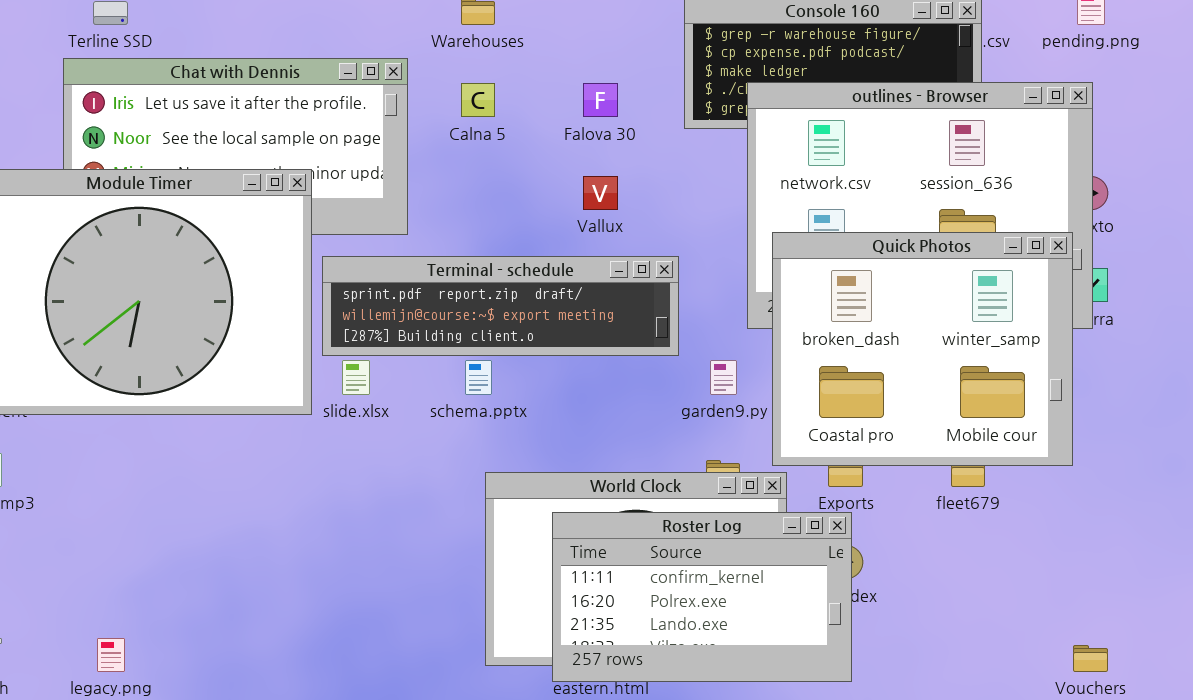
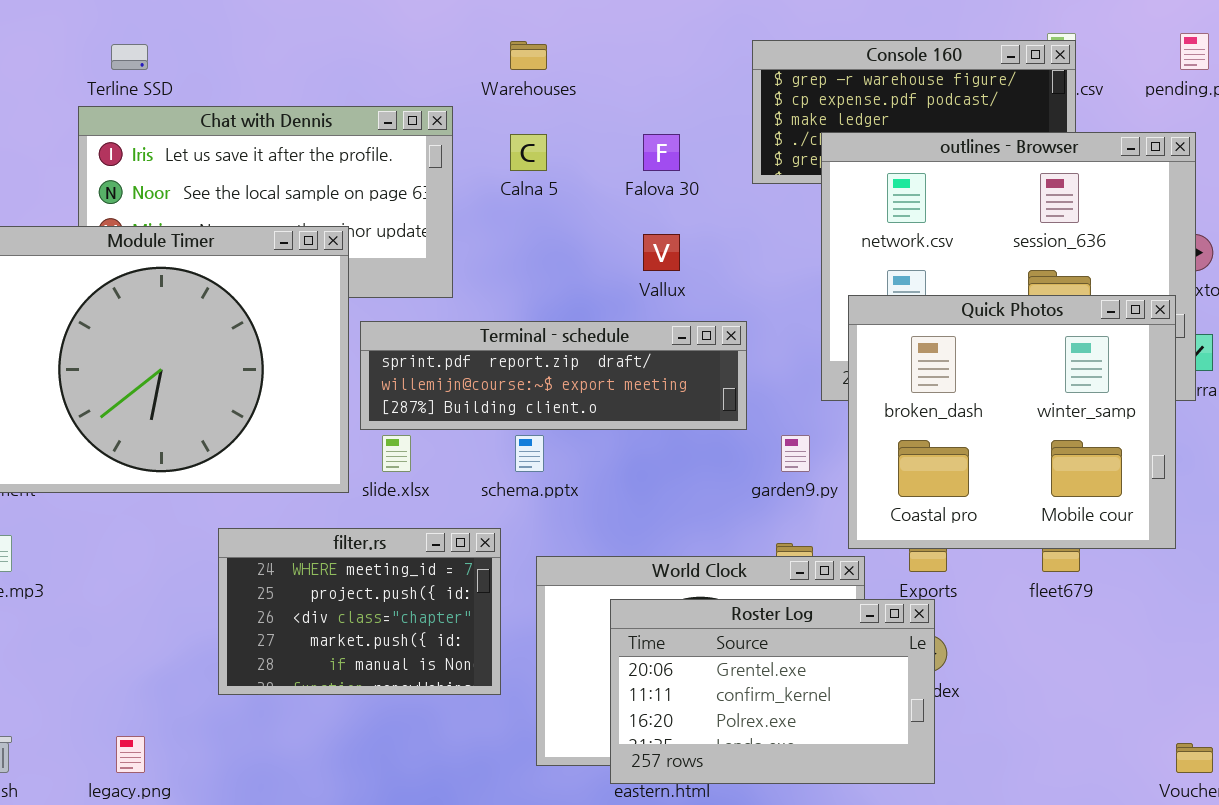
filter.rs: none -> [218,528,501,695], opened
Roster Log: [552,512,852,682] -> [610,599,935,784], scrolled up 1 row

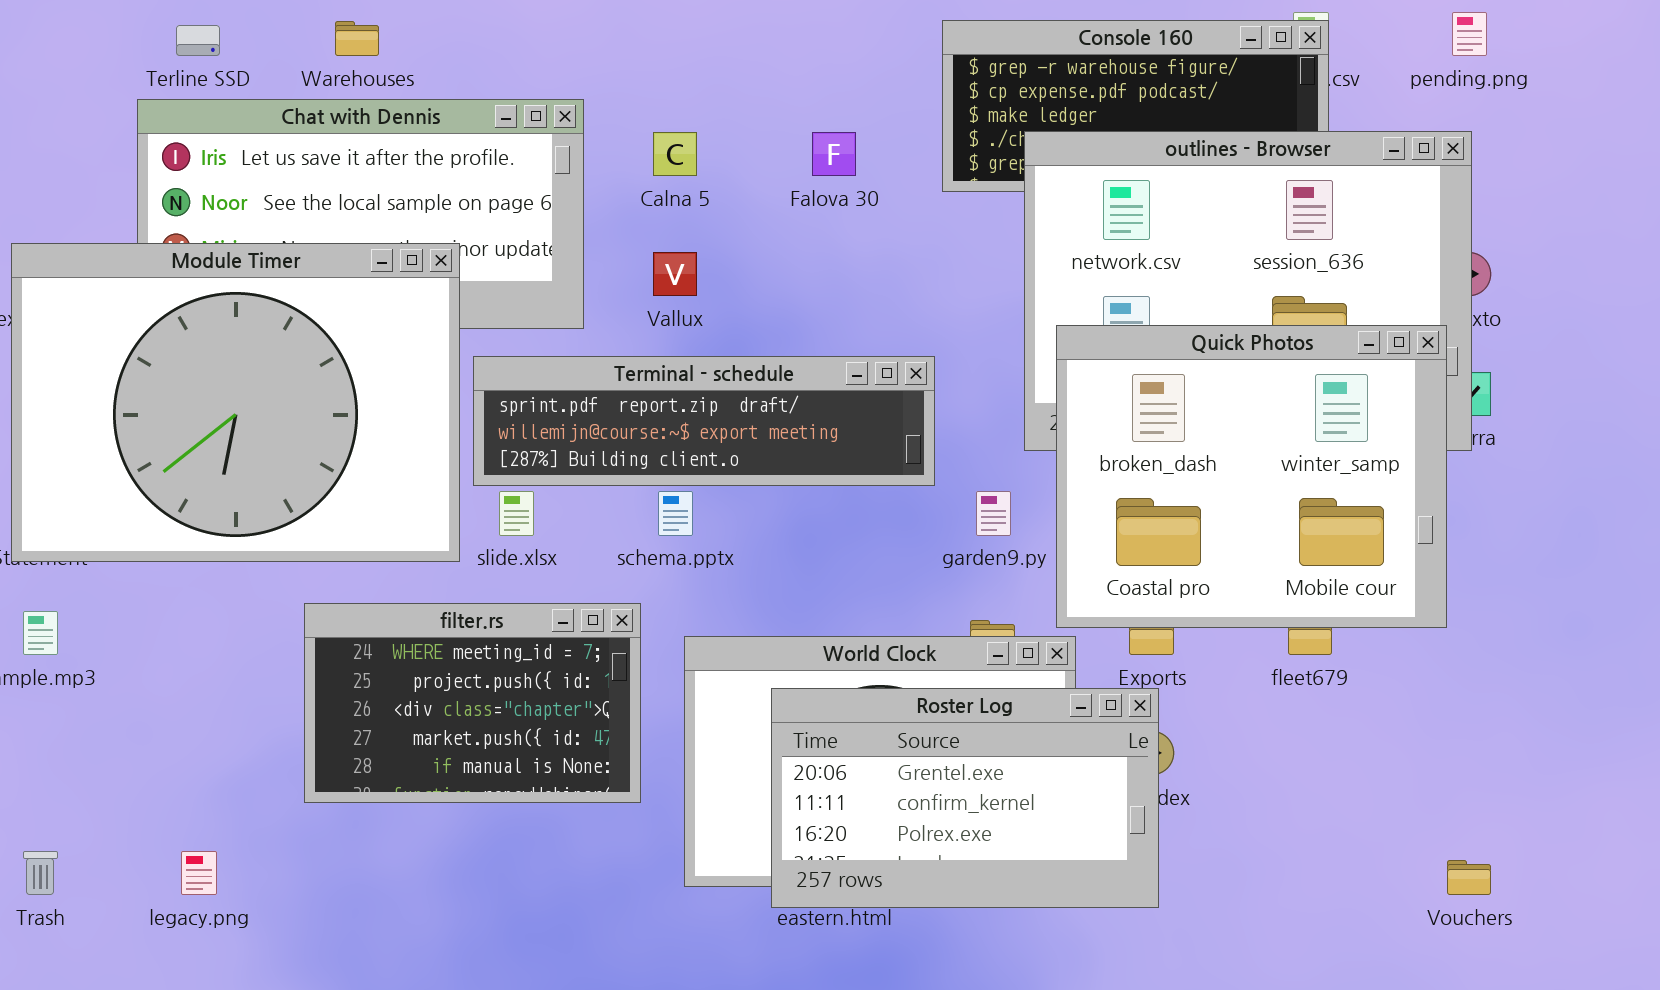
Warehouses: [510,41,547,70] -> [335,21,379,56], moved
Vallux: [643,234,680,271] -> [653,252,697,296], moved

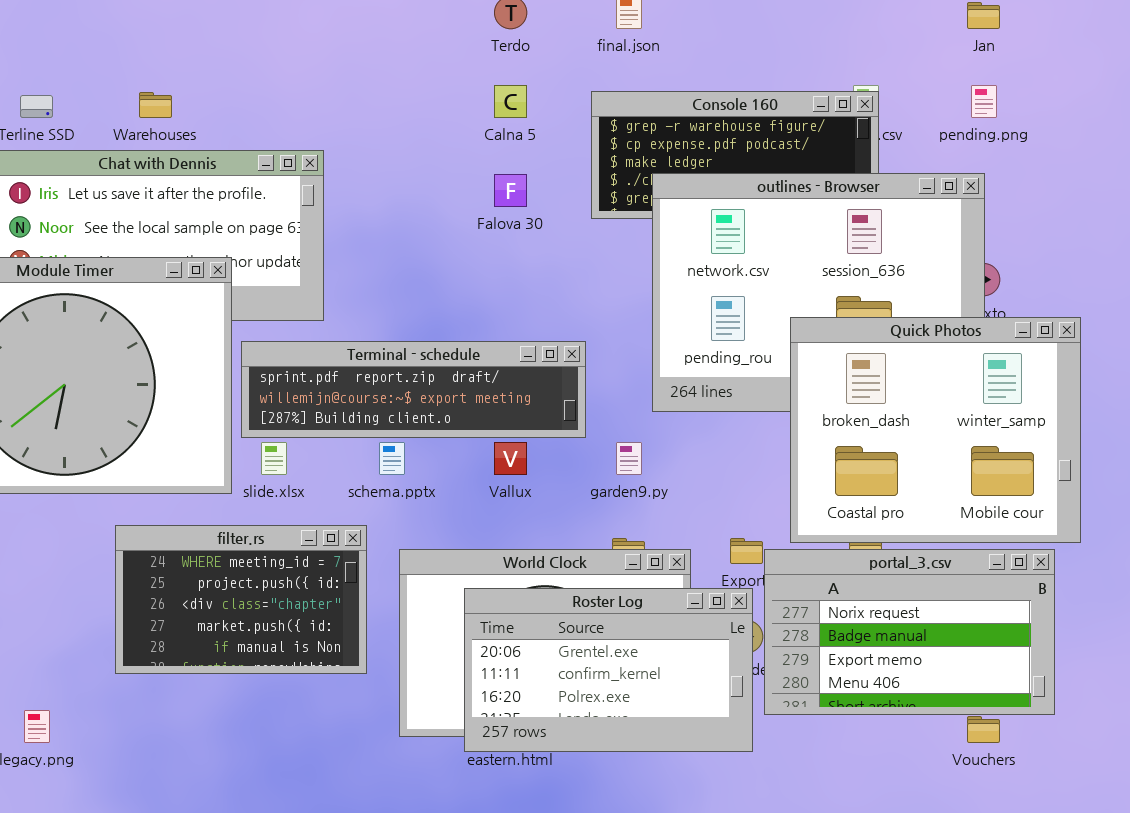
Calna 5: [653,132,697,176] -> [494,85,527,118], moved
Vallux: [653,252,697,296] -> [494,442,527,475], moved
Quick Photos: [1056,325,1447,628] -> [790,317,1081,543], moved
portal_3.csv: none -> [764,549,1055,715], opened

